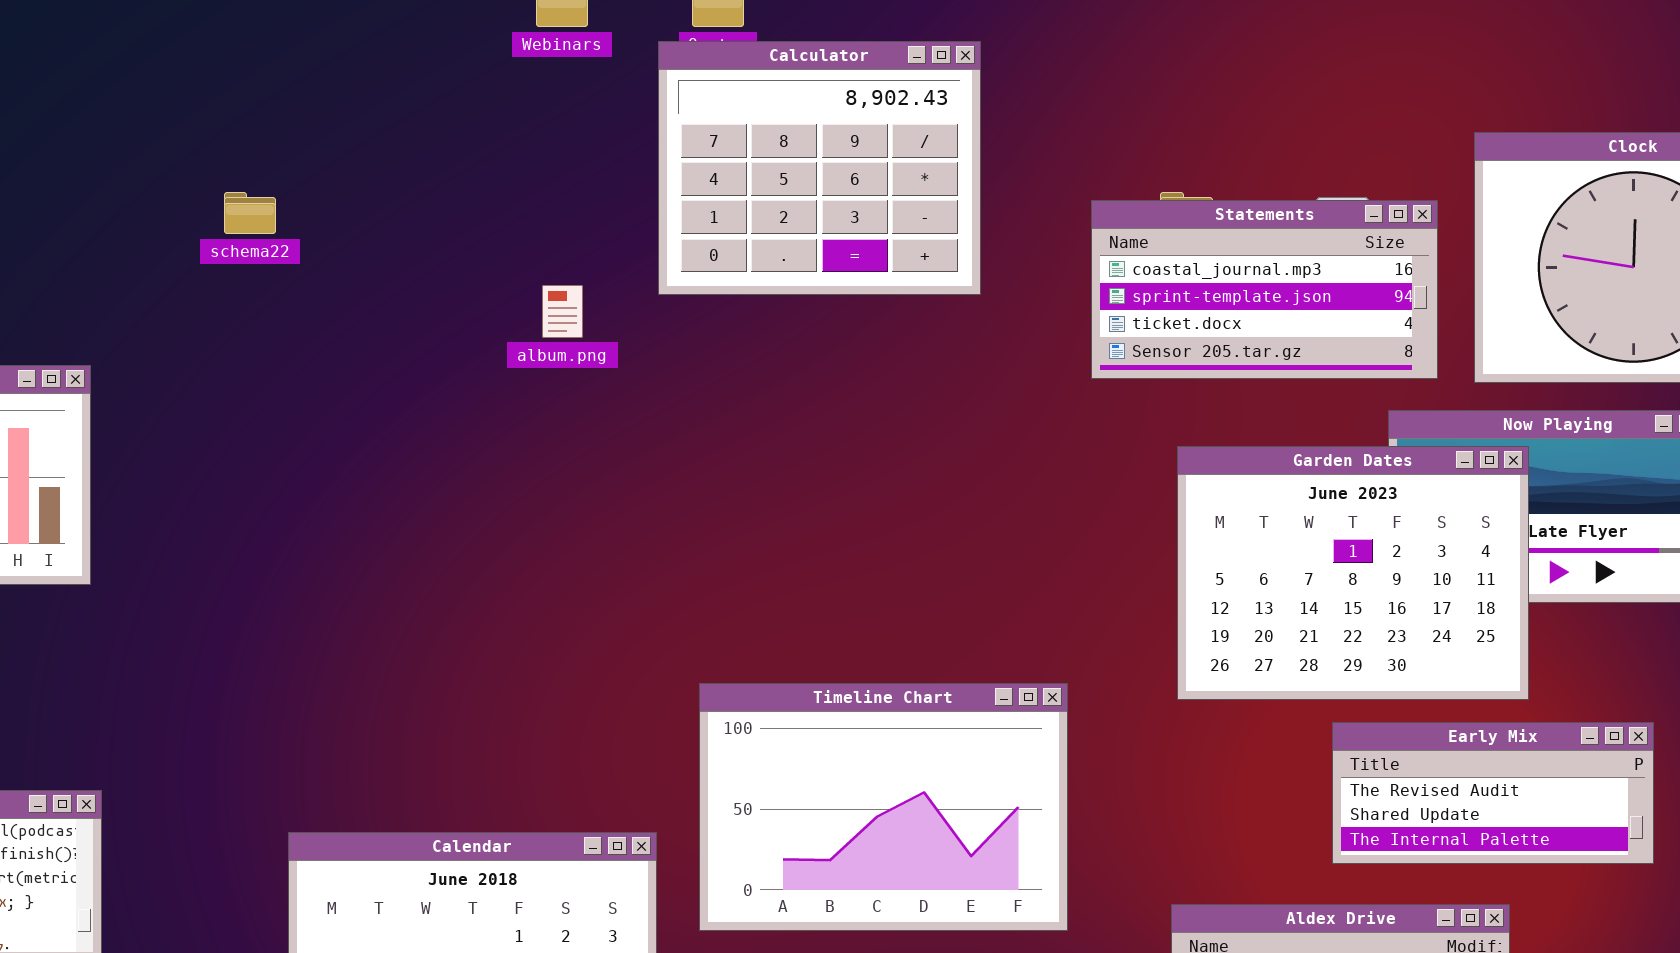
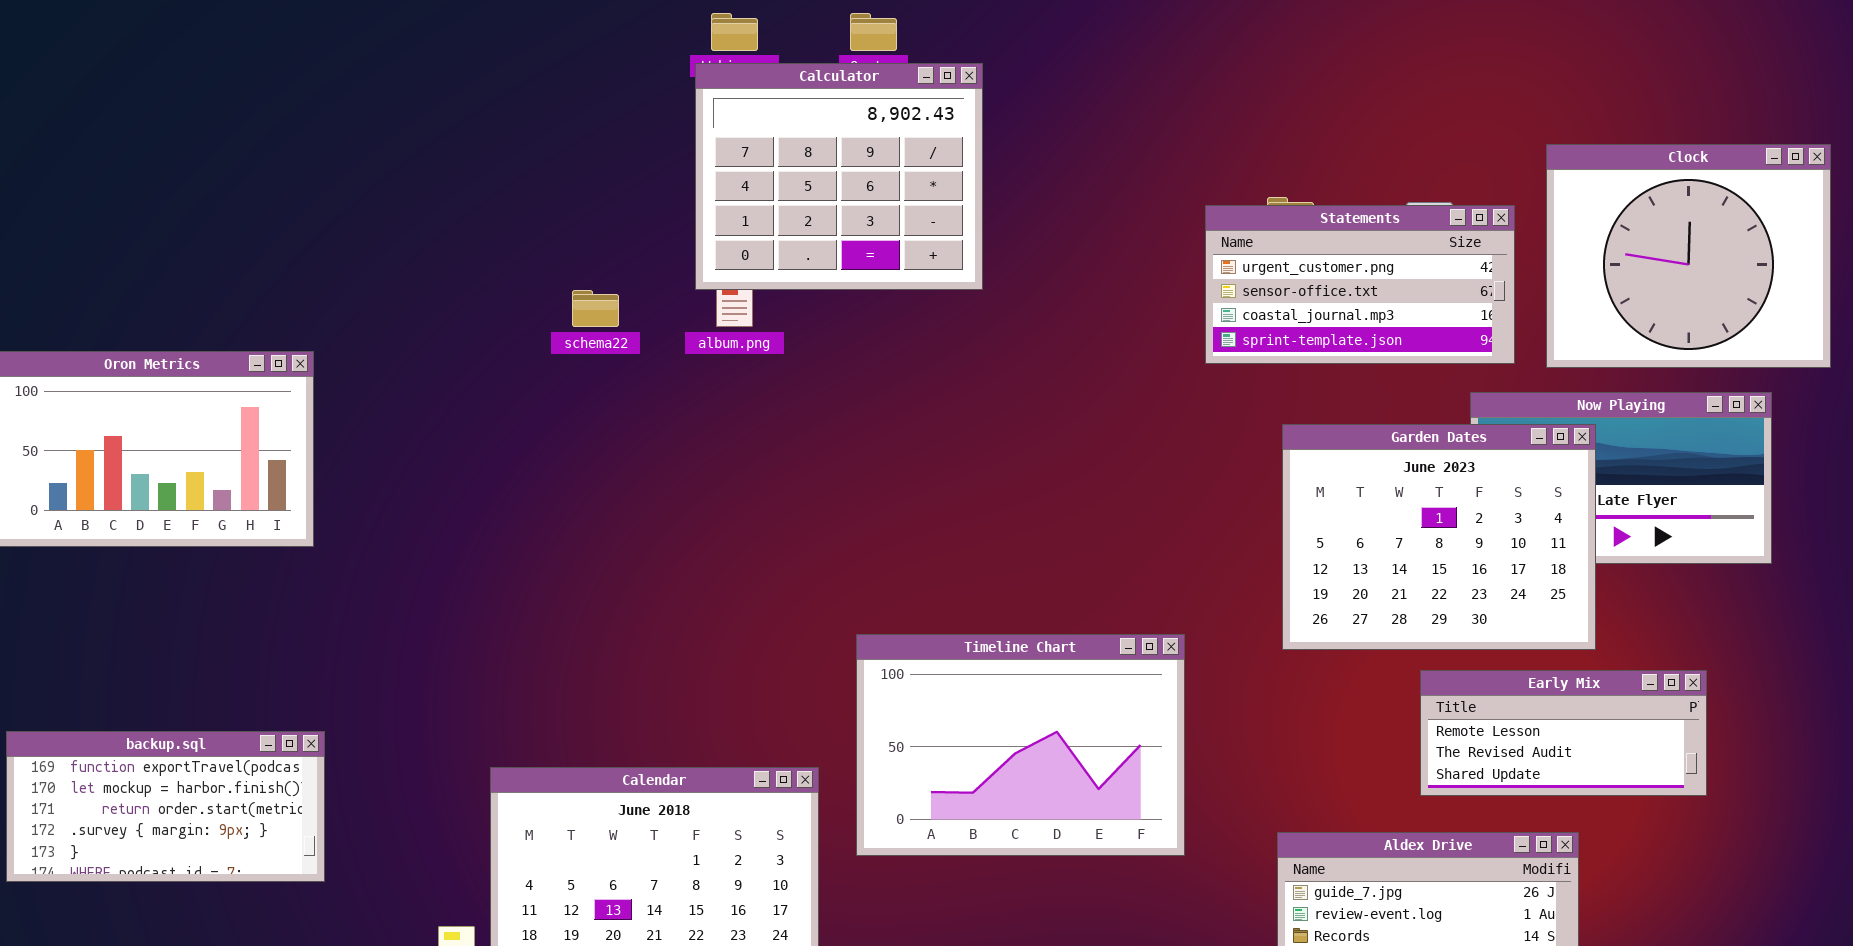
Calculator: [658,41,981,295] -> [695,63,983,290], moved
schema22: [224,192,276,234] -> [572,290,619,327], moved
Statements: [1091,200,1438,379] -> [1205,205,1515,364], scrolled up 2 rows
Early Mix: [1332,722,1654,864] -> [1420,670,1707,796], scrolled up 1 row

